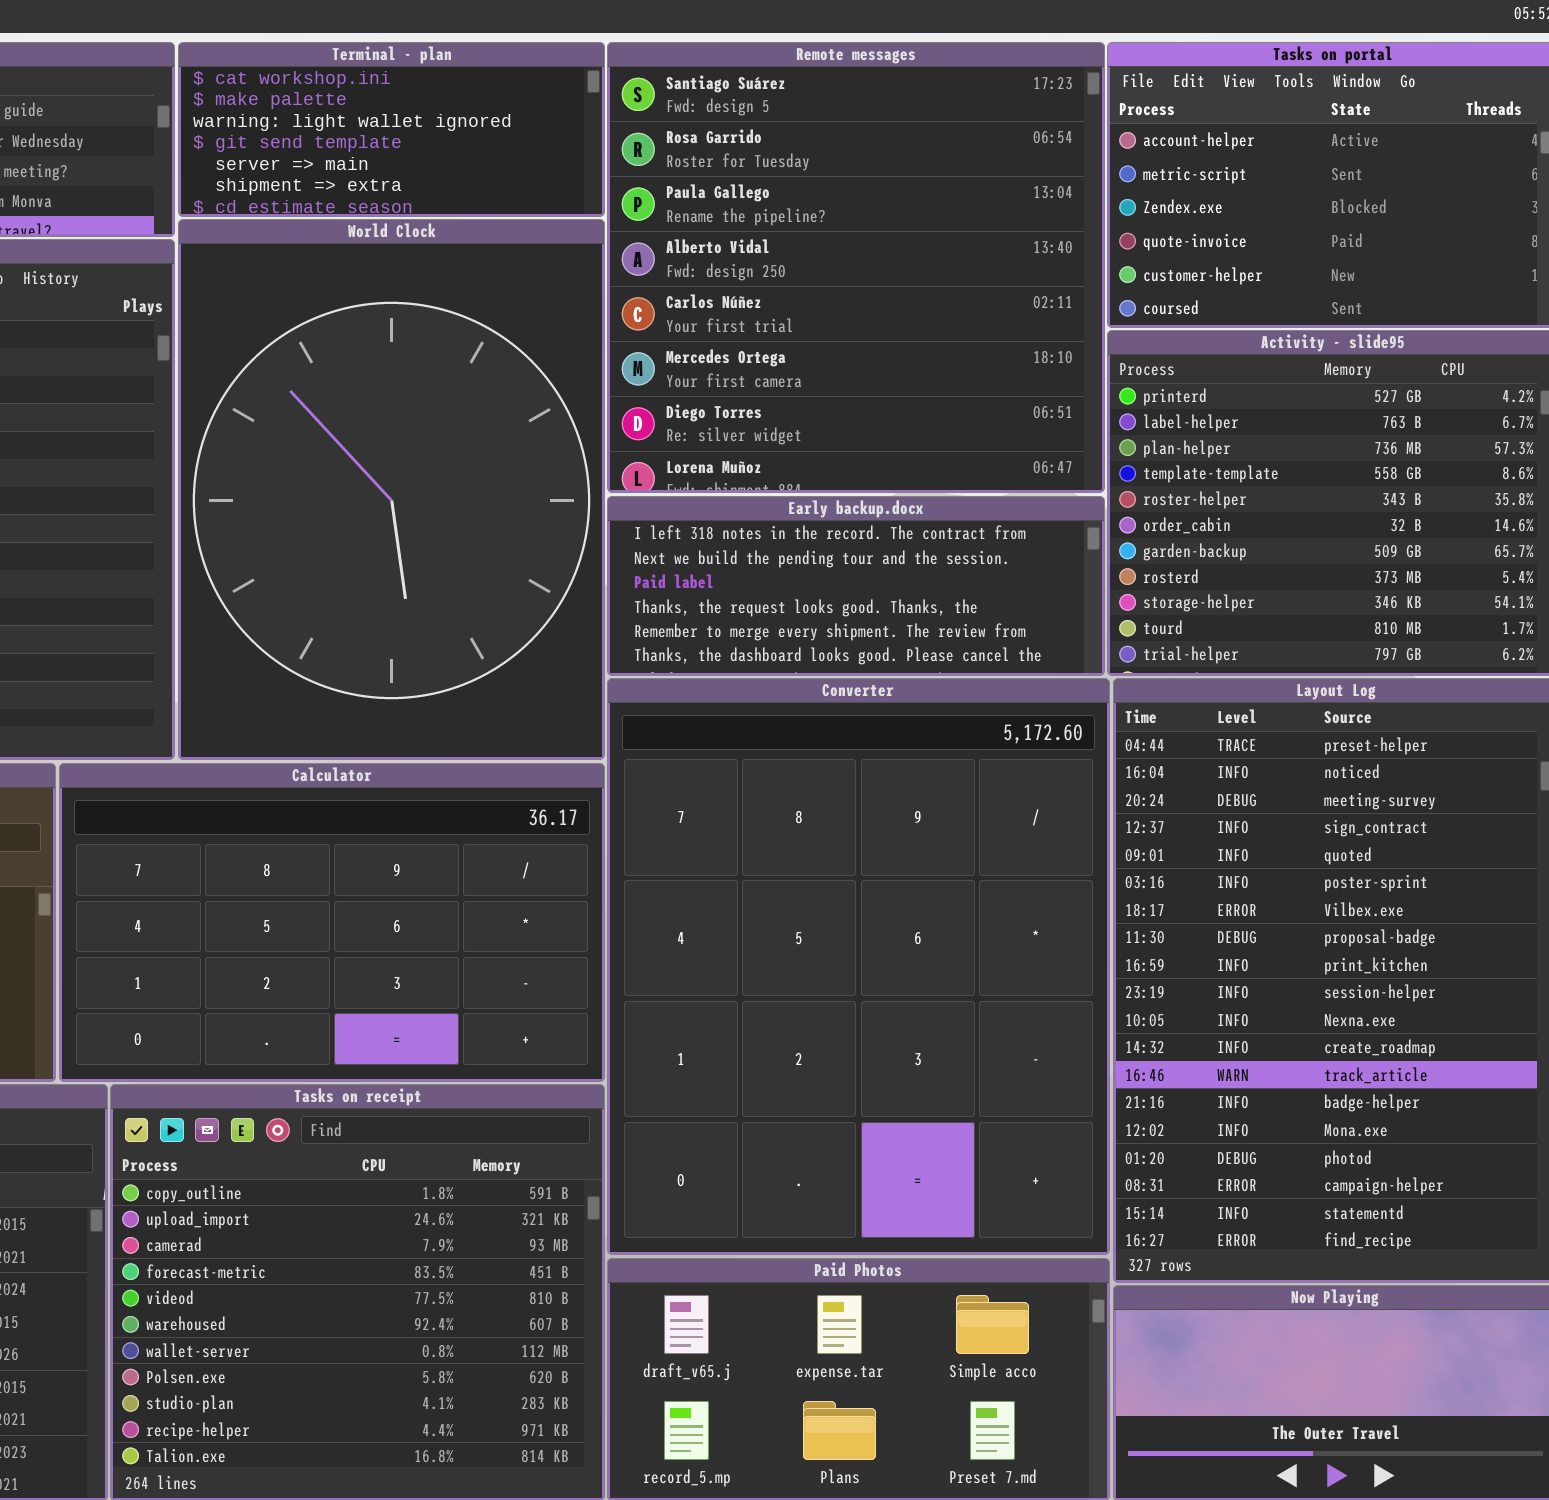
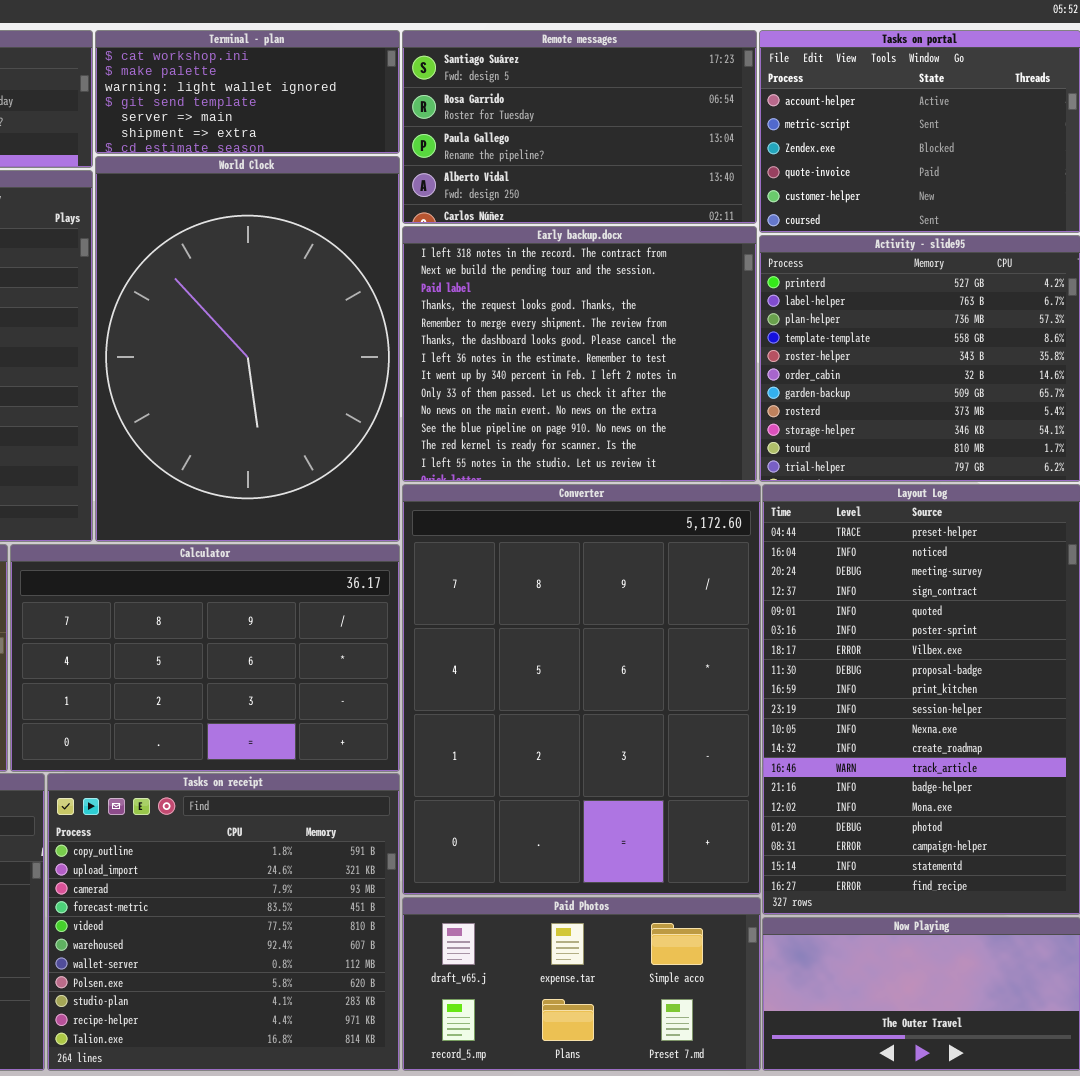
Remote messages: [607,42,1105,493] -> [402,30,757,224], resized
Early backup.docx: [607,496,1105,676] -> [402,226,757,482], resized

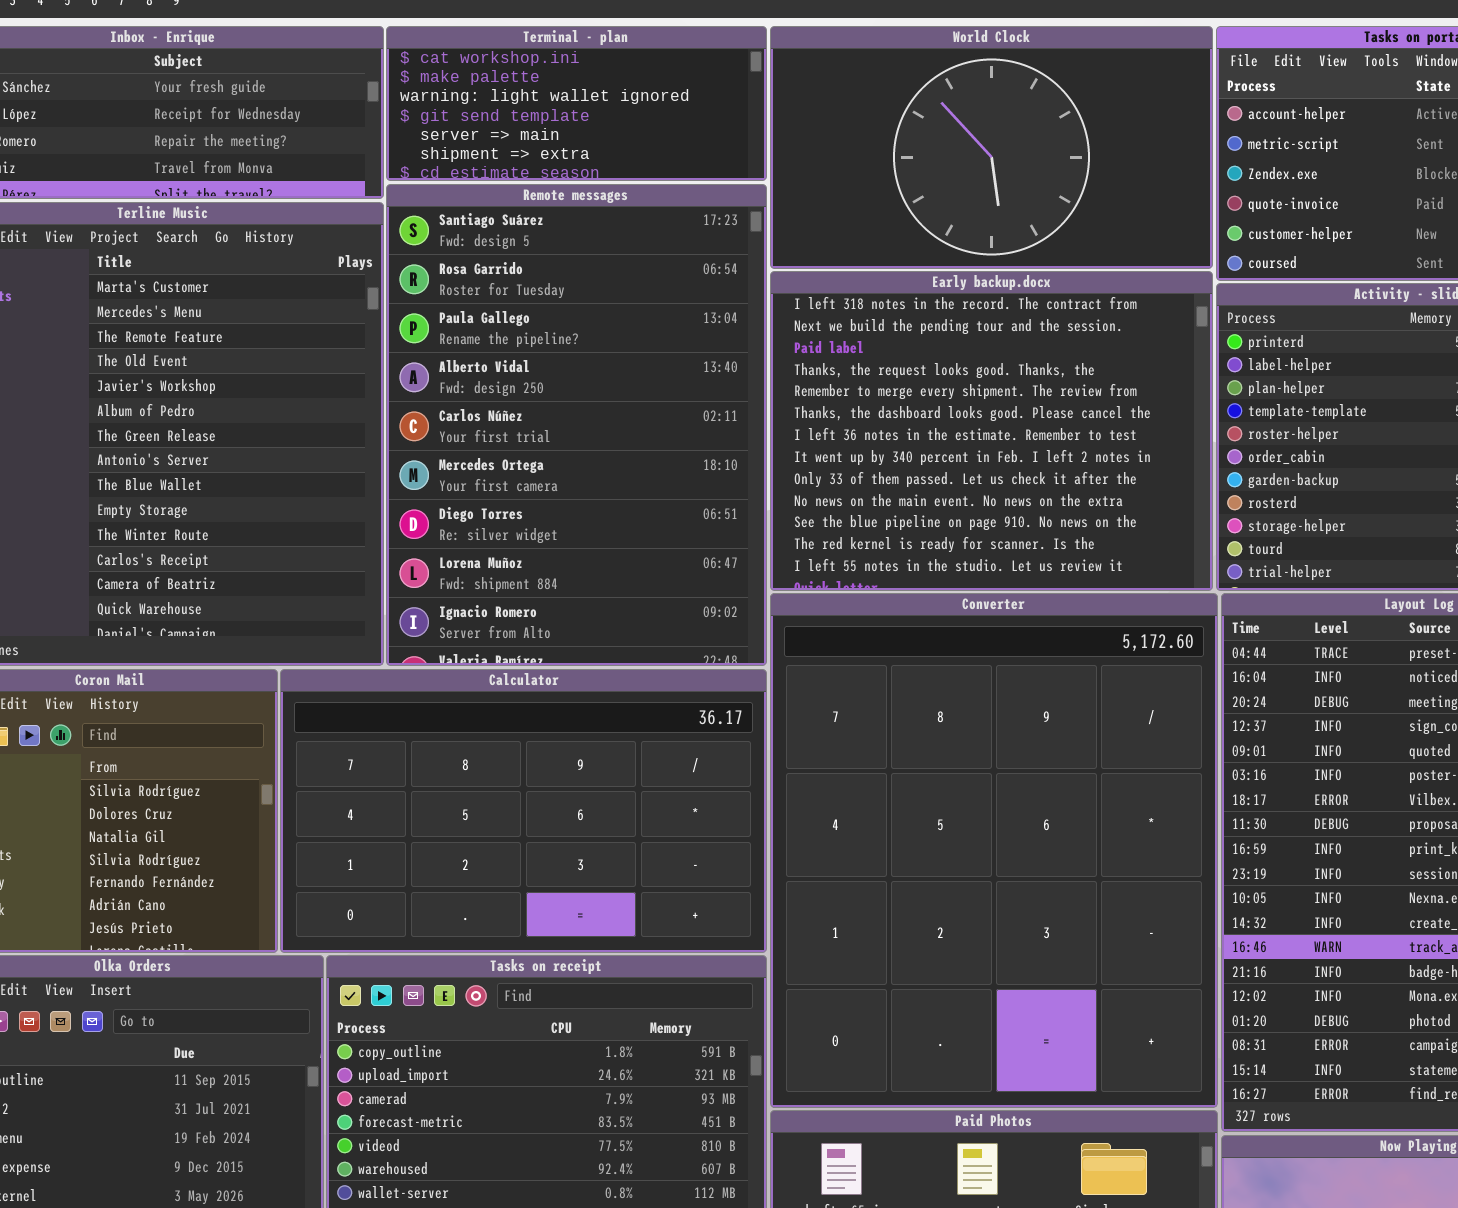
Remote messages: [402,30,757,224] -> [386,184,767,666], moved, resized
World Clock: [95,156,400,542] -> [770,26,1213,269], moved, resized

